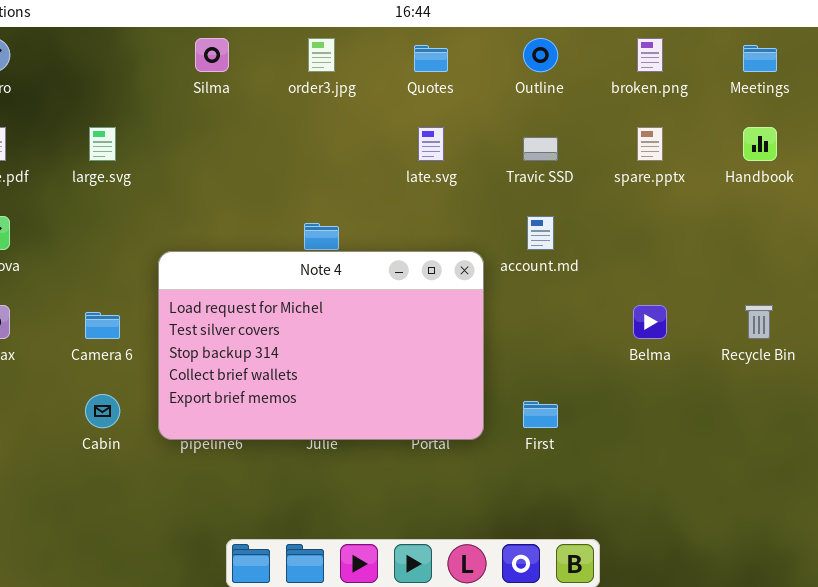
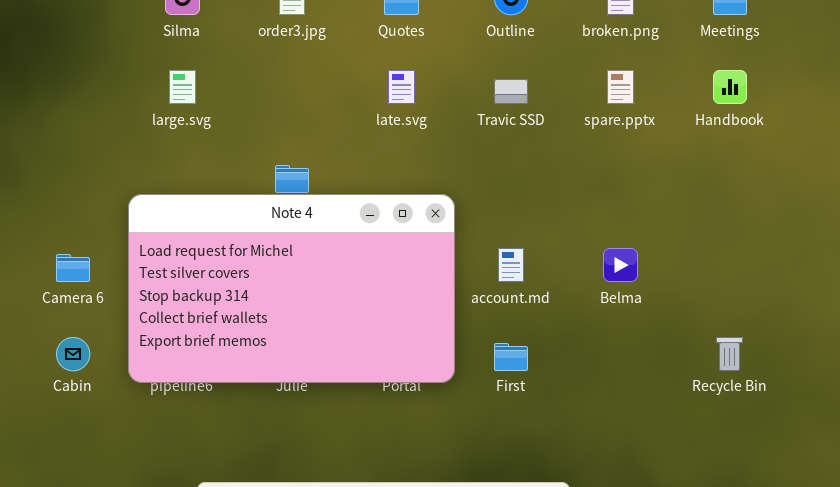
large.svg: [89,127,116,161] -> [169,70,196,104], moved
account.md: [527,216,554,250] -> [498,248,524,282], moved
Recycle Bin: [745,305,773,339] -> [716,337,743,371], moved

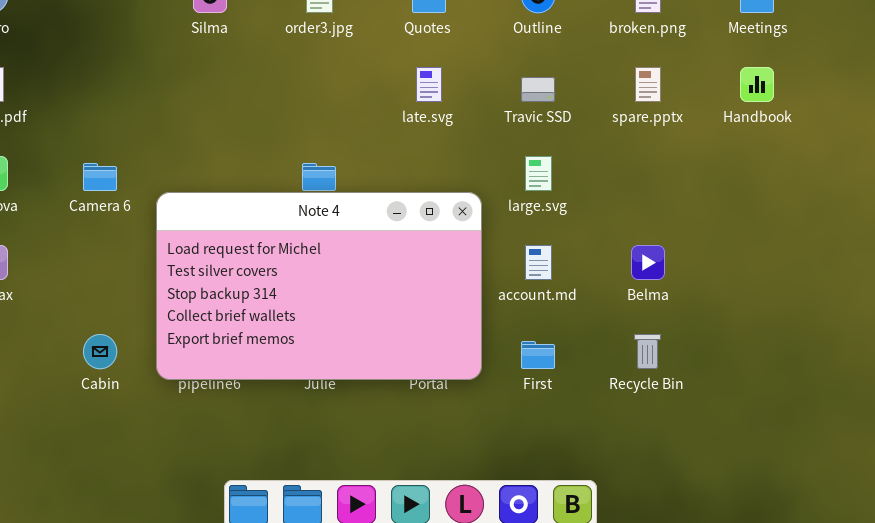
large.svg: [169,70,196,104] -> [525,156,552,191], moved
Camera 6: [56,254,90,282] -> [83,163,117,191], moved
Recycle Bin: [716,337,743,371] -> [634,334,661,369], moved

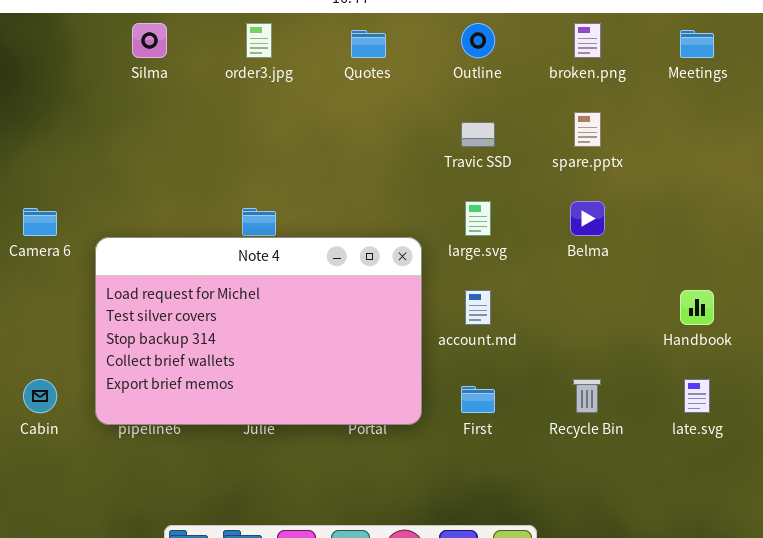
late.svg: [416,67,442,102] -> [684,379,710,413], moved
Handbook: [740,67,774,102] -> [680,290,714,325], moved
Belma: [631,245,665,280] -> [570,201,605,236], moved

